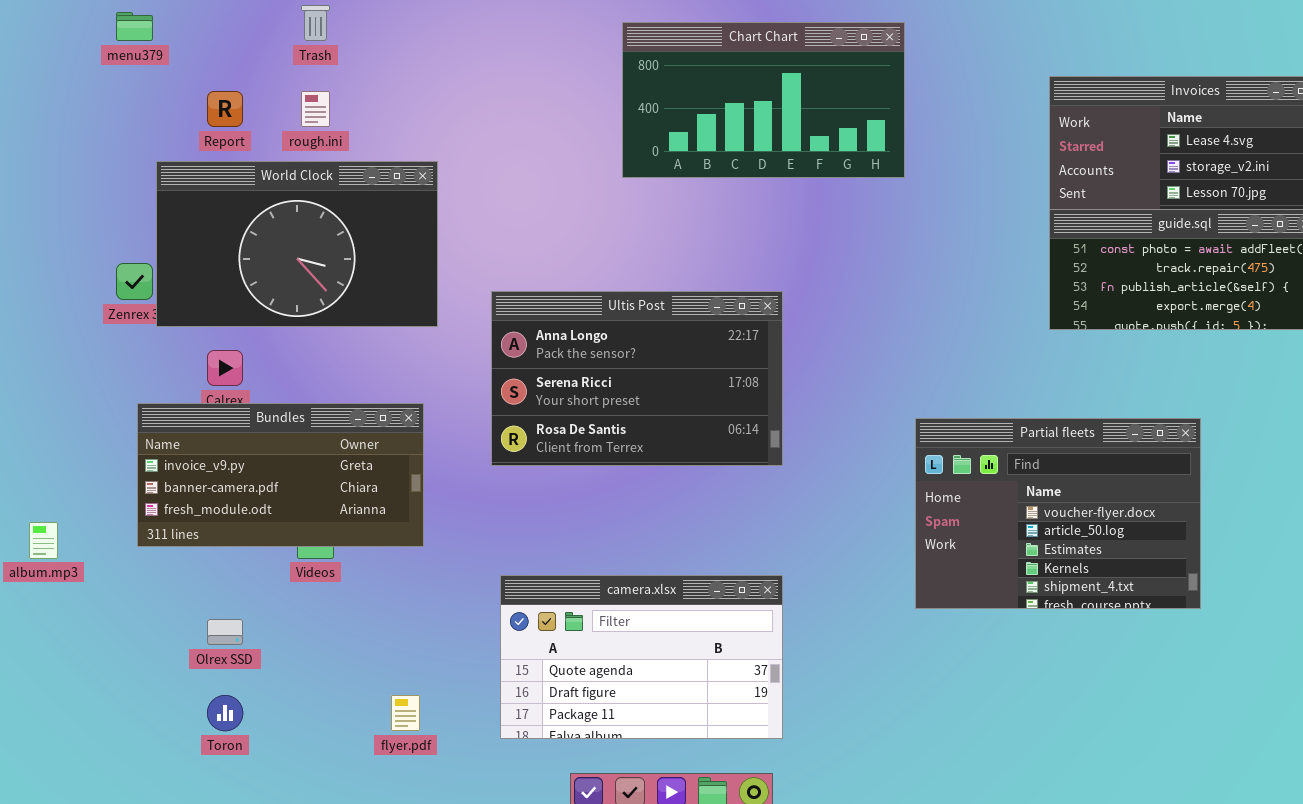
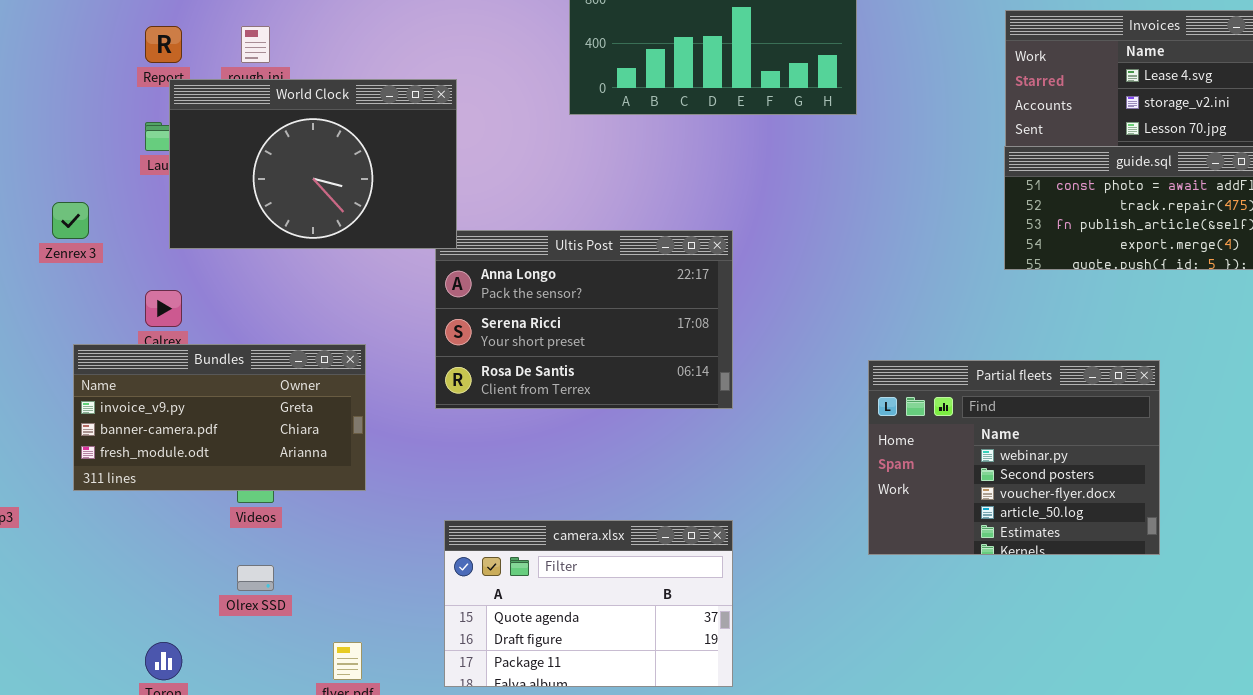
World Clock: [156,161,438,327] -> [169,79,457,249], moved
Partial fleets: [915,418,1201,609] -> [868,360,1160,555], scrolled up 2 rows
Olrex SSD: [207,619,243,645] -> [237,565,274,591], moved

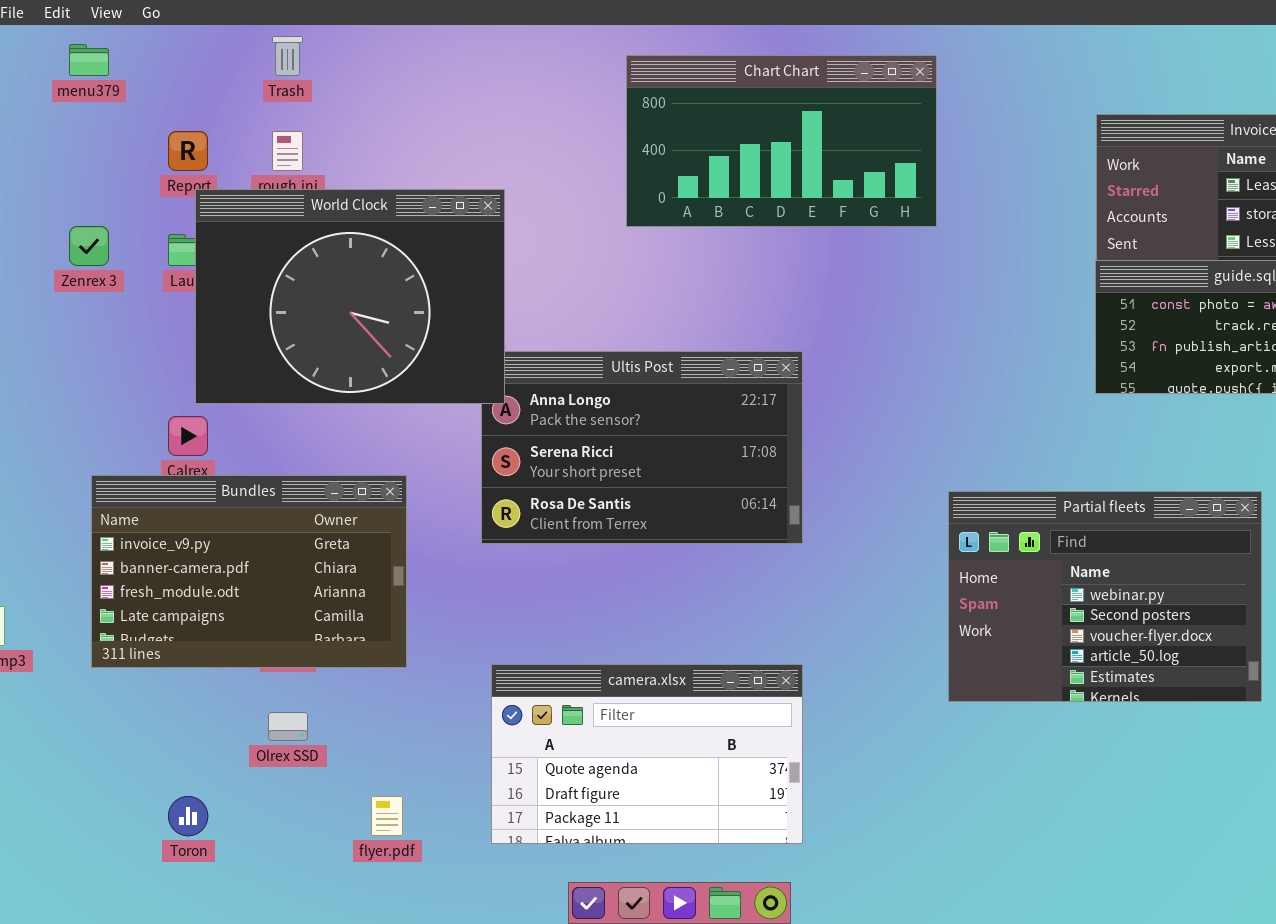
World Clock: [169,79,457,249] -> [195,189,505,404], resized
Zenrex 3: [52,202,89,239] -> [69,226,109,266], moved
Bundles: [73,344,366,491] -> [91,475,407,668], resized

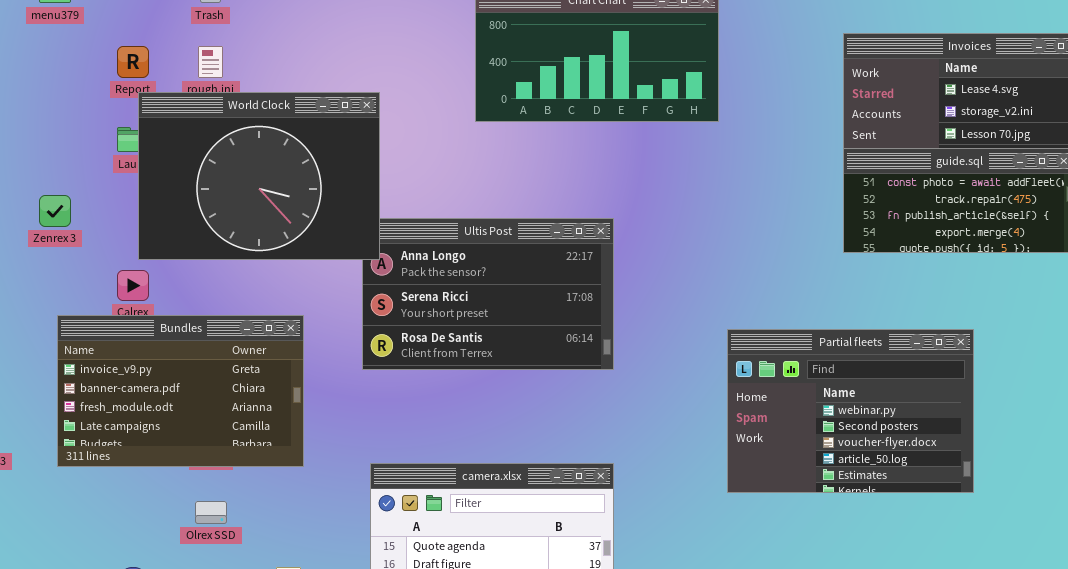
Zenrex 3: [69,226,109,266] -> [39,195,71,227], moved

